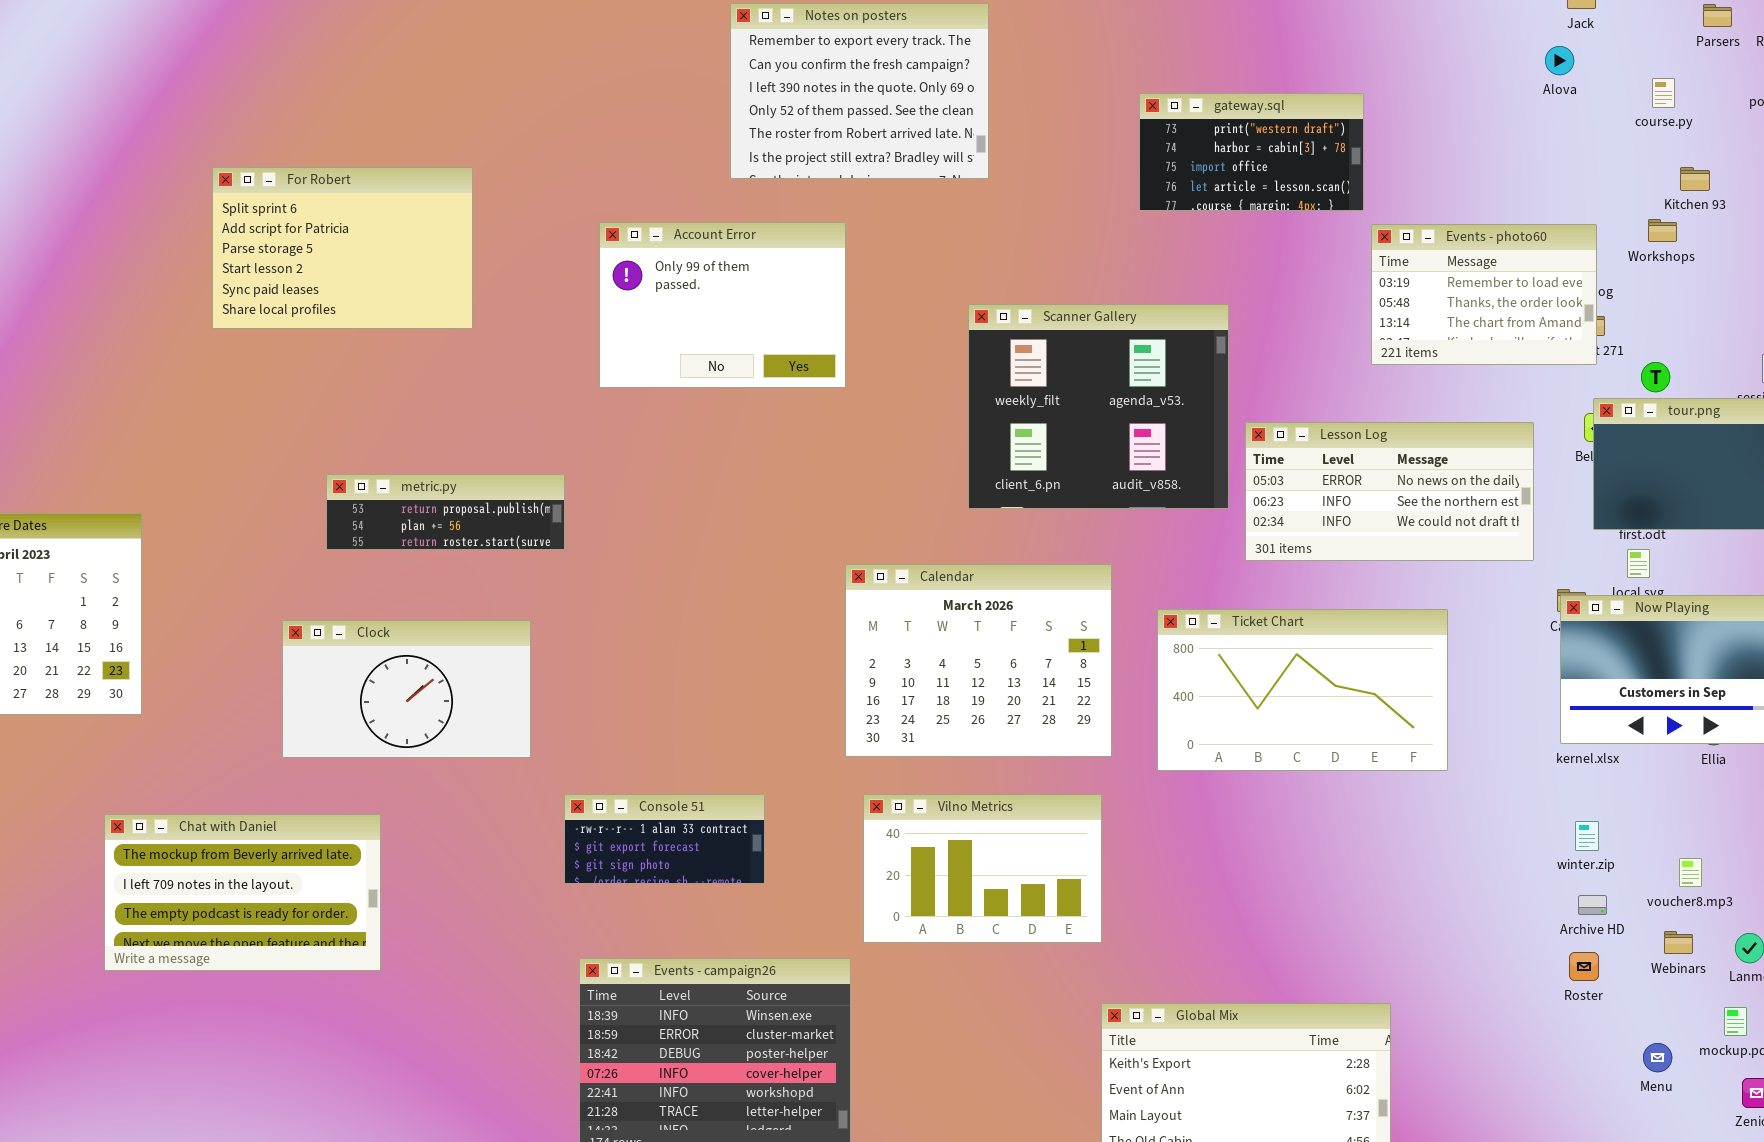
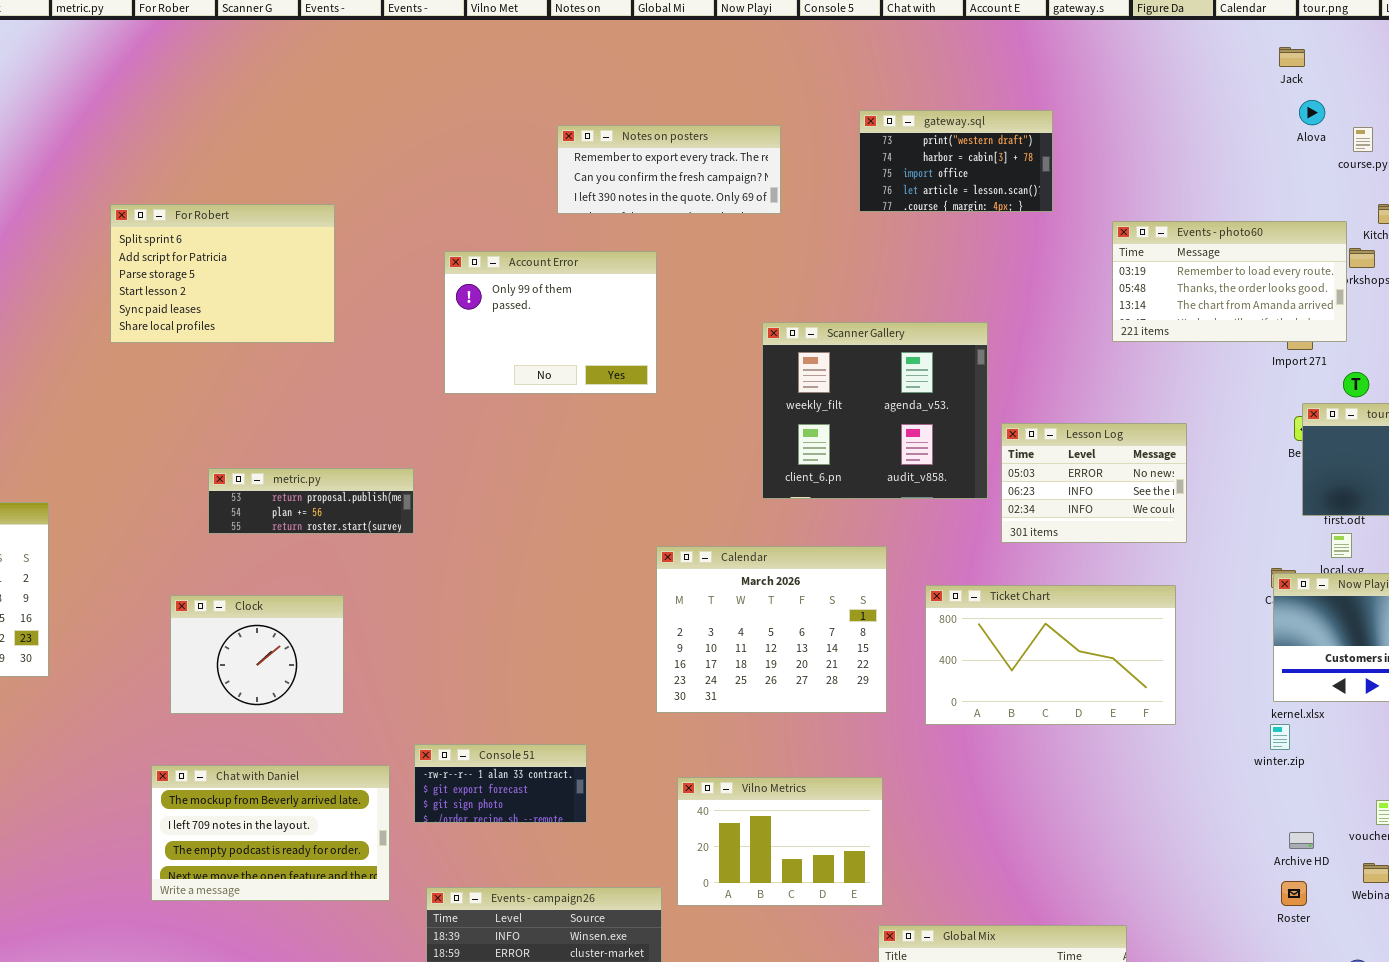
Notes on posters: [730,3,989,179] -> [557,125,781,214], resized
Alova: [1545,46,1574,75] -> [1299,100,1325,125], moved
gateway.sql: [1139,93,1364,211] -> [859,110,1053,212], moved
Events - photo60: [1371,224,1597,365] -> [1112,221,1347,342], moved, resized
Lesson Log: [1245,422,1534,561] -> [1001,423,1187,543], resized
Clock: [282,620,531,758] -> [170,595,344,714], resized
Vilno Metrics: [863,794,1102,943] -> [677,777,883,906], moved
Chat with Daniel: [104,814,381,971] -> [151,765,390,901], moved
winter.zip: [1575,821,1599,851] -> [1270,724,1290,750], moved

